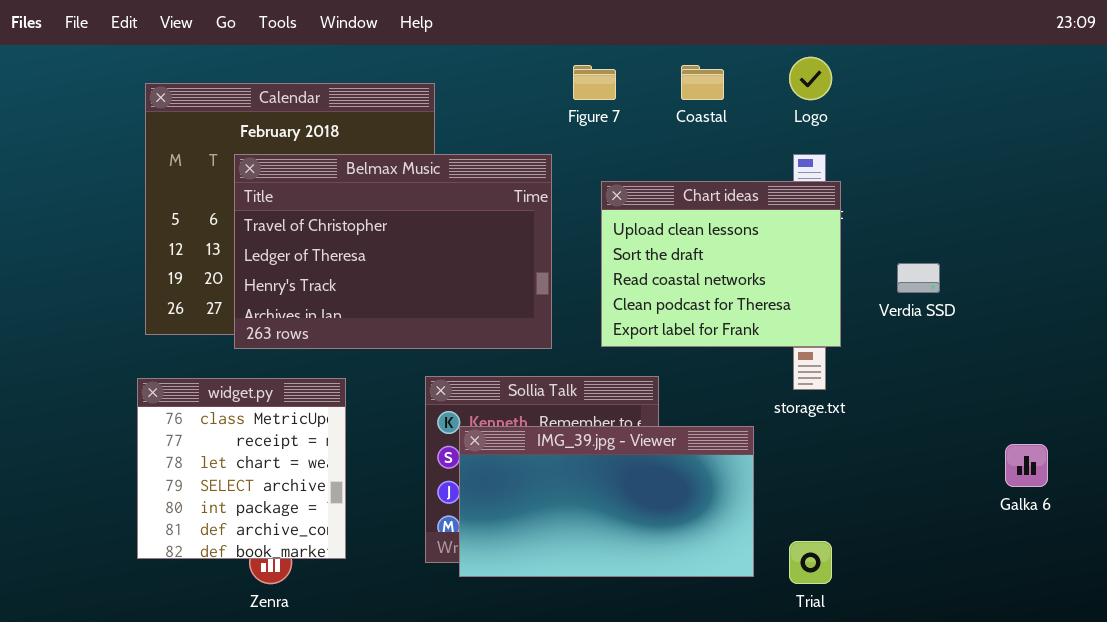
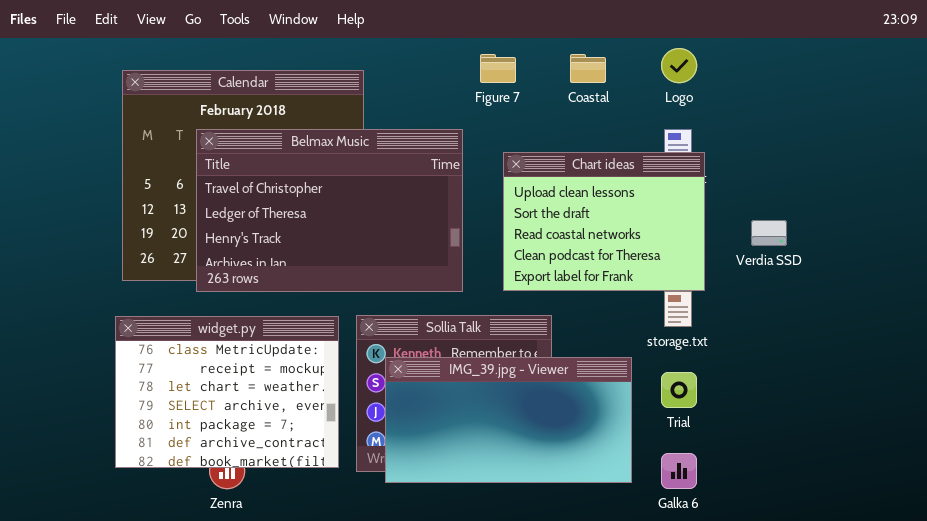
widget.py: [137,378,346,559] -> [115,316,339,468], resized
Galka 6: [1005,444,1048,487] -> [661,453,697,489], moved
Trial: [789,541,832,584] -> [661,372,697,408], moved

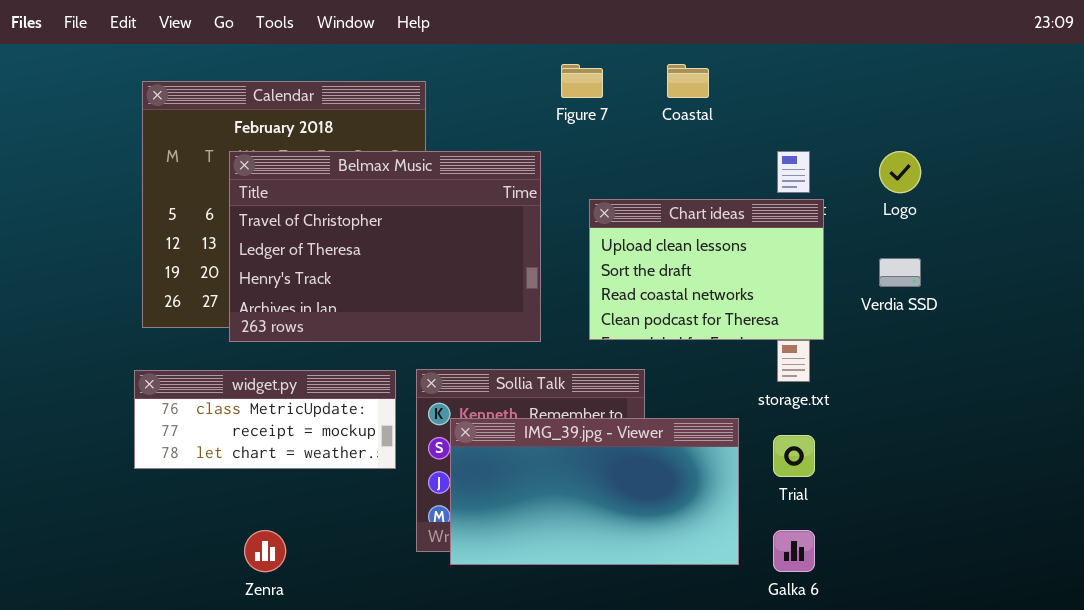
Logo: [661,48,697,83] -> [879,151,921,193], moved
Chart ideas: [503,152,705,291] -> [589,199,824,340], resized
widget.py: [115,316,339,468] -> [134,370,396,469], resized

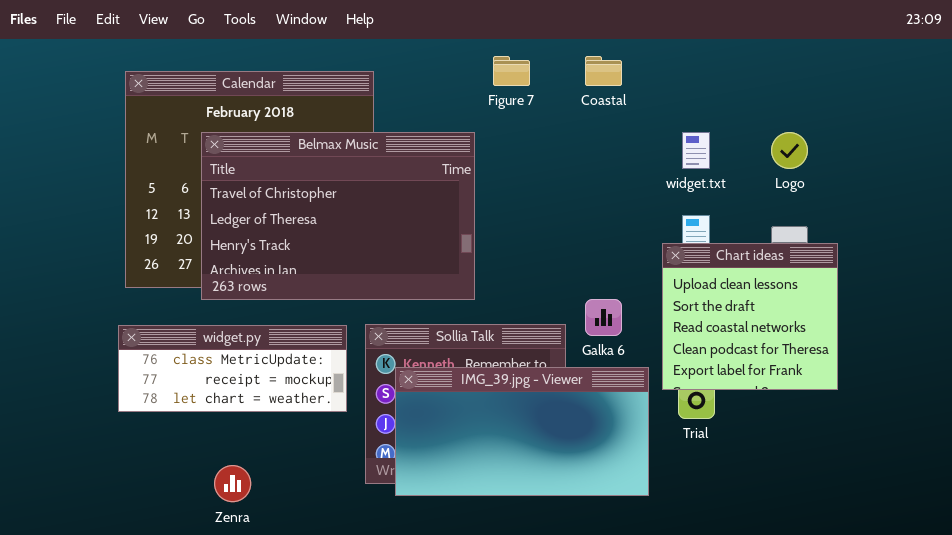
Chart ideas: [589,199,824,340] -> [662,243,838,390], moved, resized
Galka 6: [773,530,815,572] -> [585,299,622,336], moved

